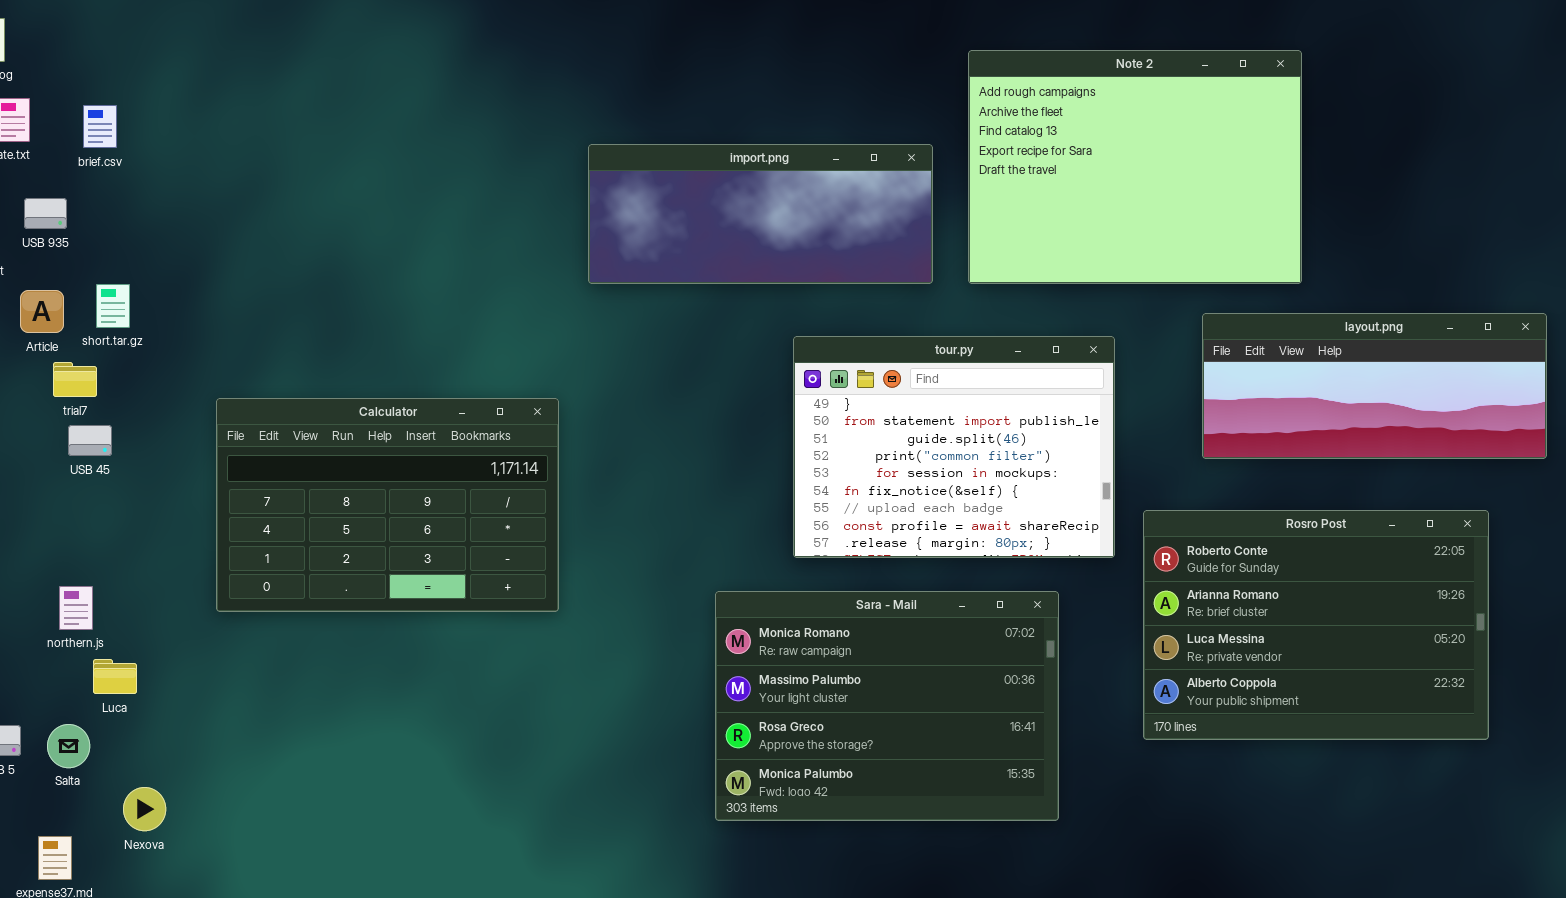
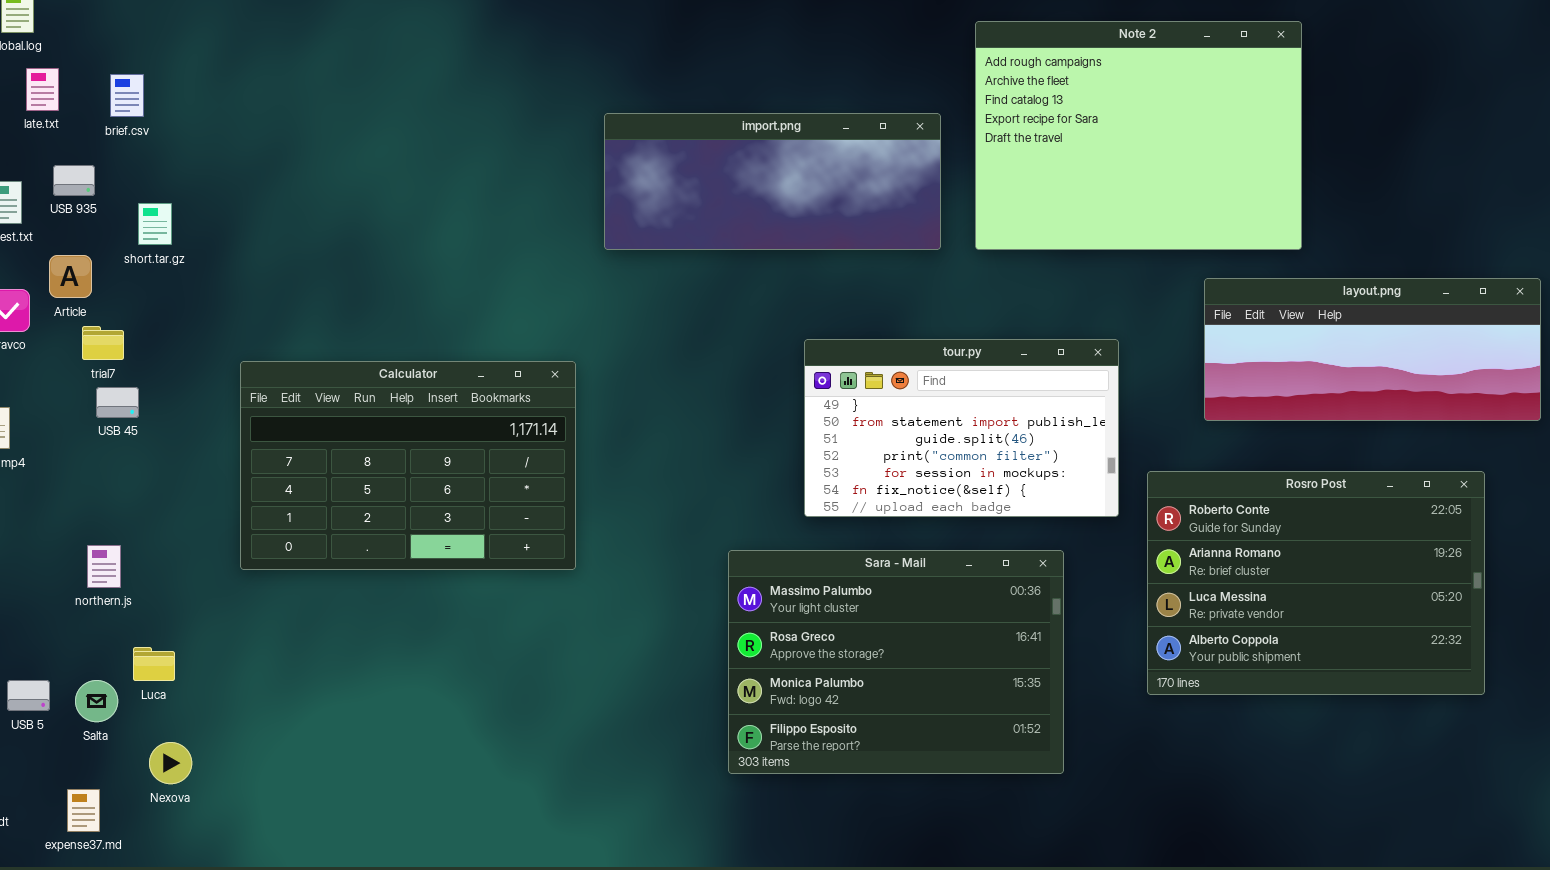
short.tar.gz: [96,284,130,328] -> [138,203,172,245], moved
tour.py: [793,336,1115,558] -> [804,339,1119,517], resized
Sara - Mail: [715,591,1059,821] -> [728,550,1064,774], scrolled down 1 row
Luca: [93,659,137,694] -> [133,647,175,681], moved

